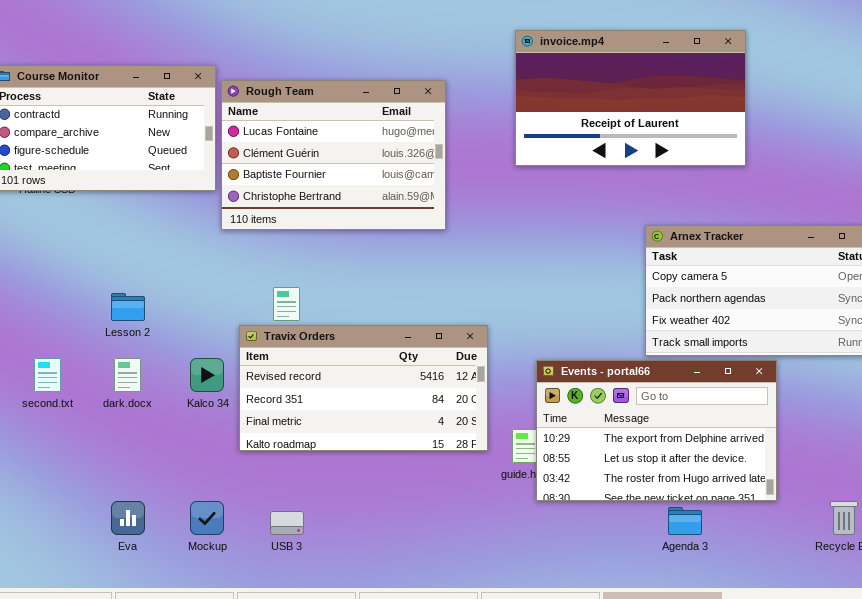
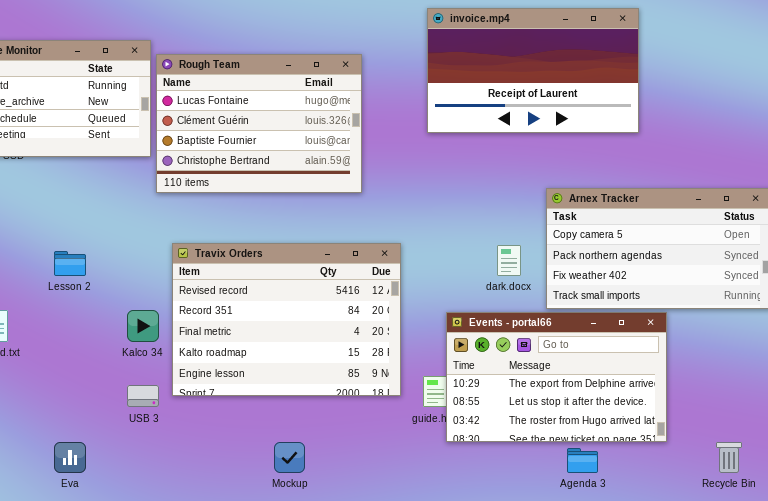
Travix Orders: [239,325,488,451] -> [172,243,401,396], resized
dark.docx: [114,358,141,392] -> [497,245,521,276], moved
Mockup: [190,501,224,535] -> [274,442,305,473], moved
USB 3: [270,511,304,535] -> [127,385,159,407], moved

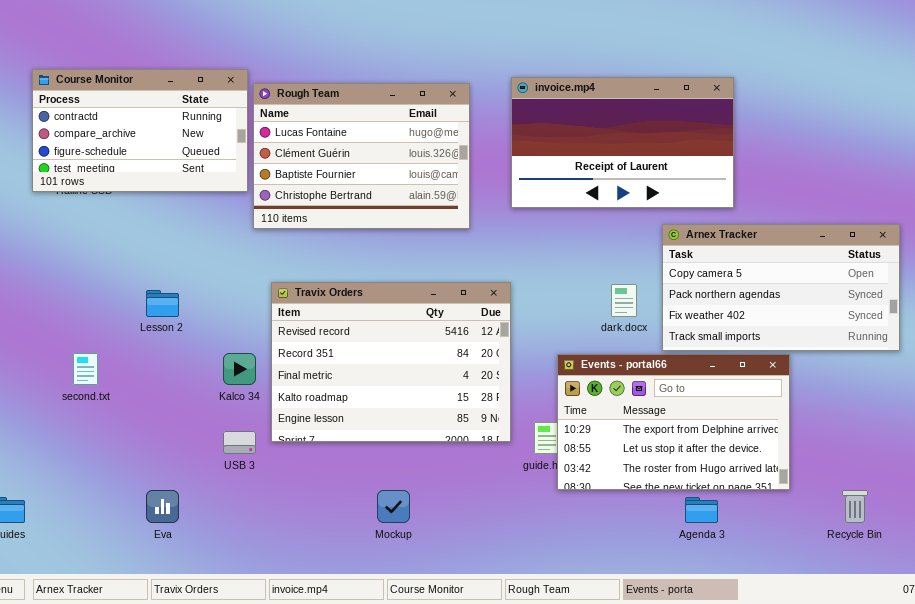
invoice.mp4: [427,8,639,133] -> [511,77,734,208], moved

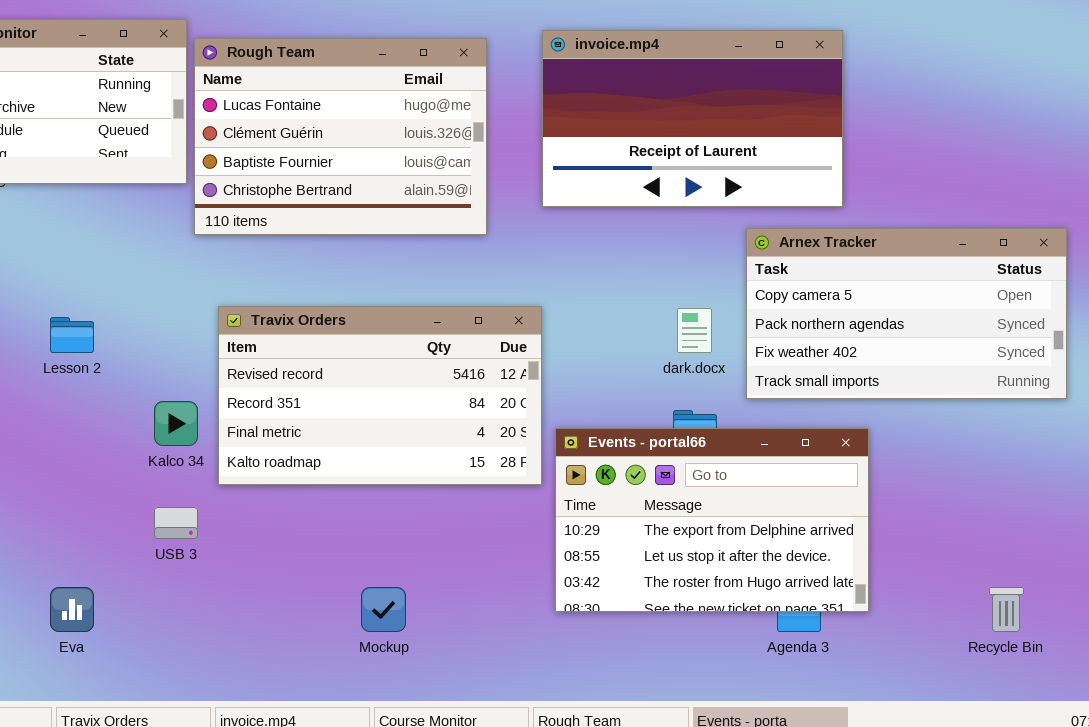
Travix Orders: [271,282,511,442] -> [218,306,542,485], resized
Events - portal66: [557,354,790,490] -> [555,428,869,612], moved

